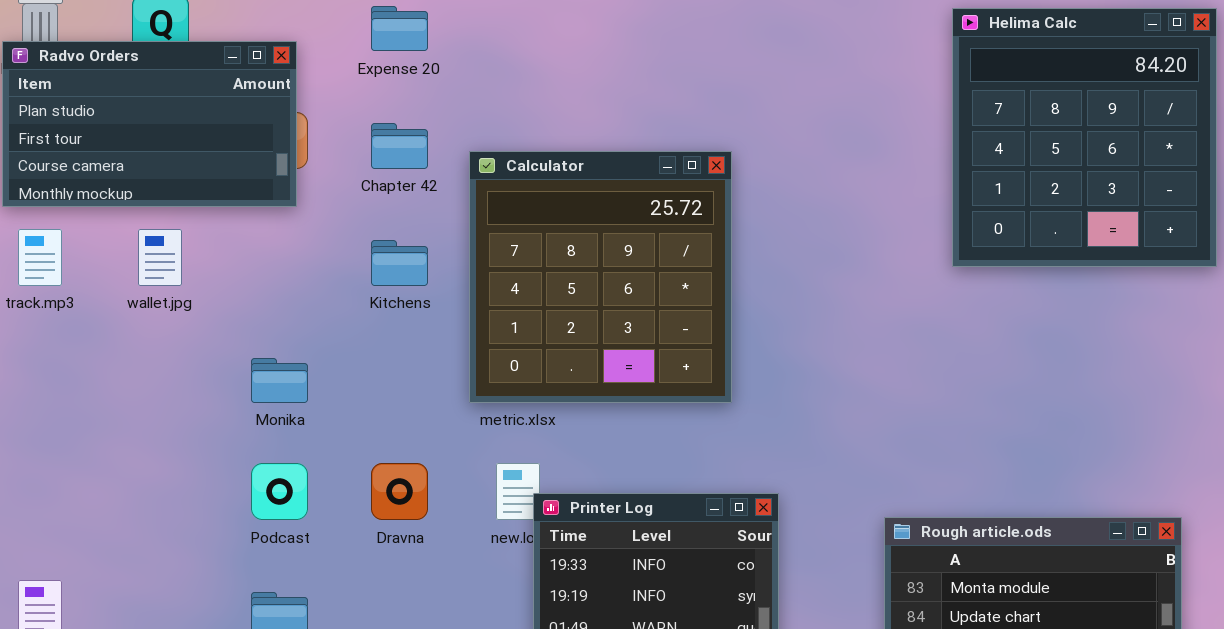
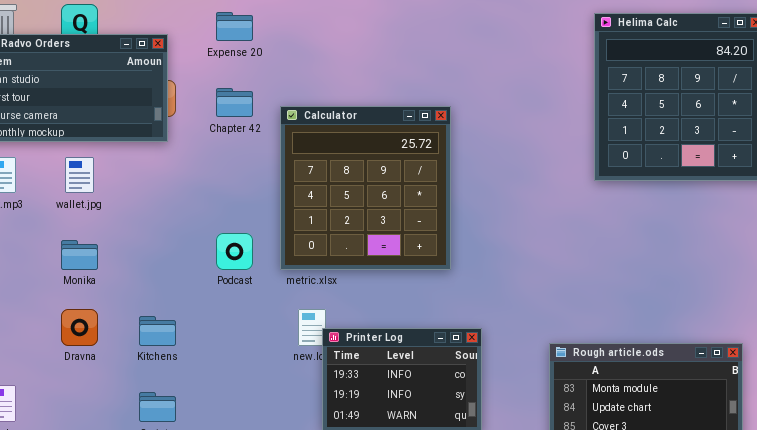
Kitchens: [371,240,428,286] -> [139,316,176,346], moved
Monika: [251,358,308,403] -> [61,240,98,270], moved
Podcast: [251,463,308,520] -> [216,233,253,270], moved
Dravna: [371,463,428,520] -> [61,309,98,346], moved

